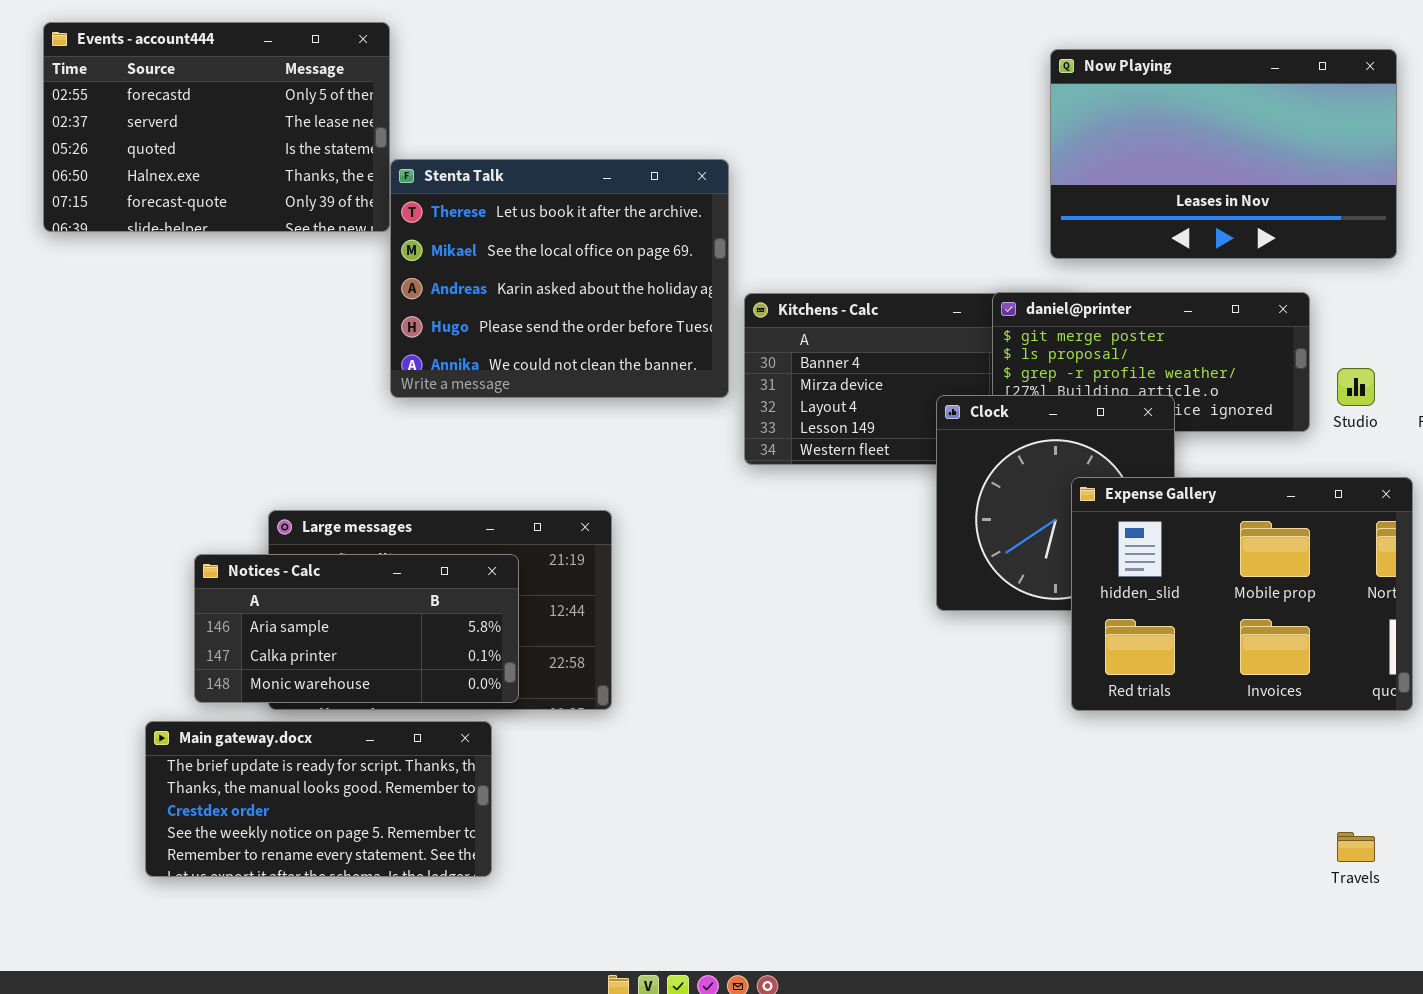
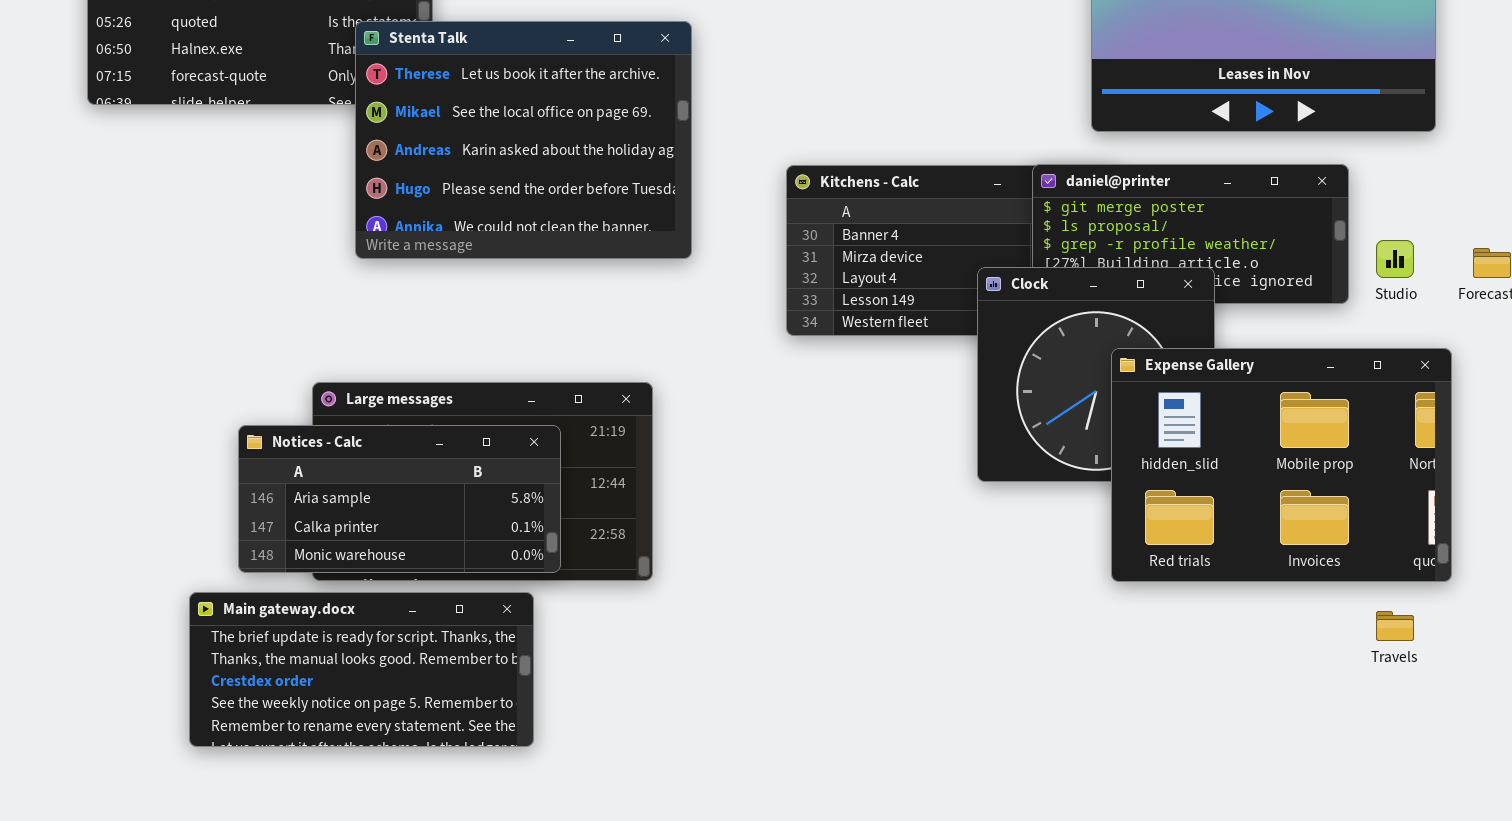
Stenta Talk: [390,159,729,398] -> [355,21,692,259], moved
Travels: [1337,832,1375,862] -> [1376,611,1414,641], moved

